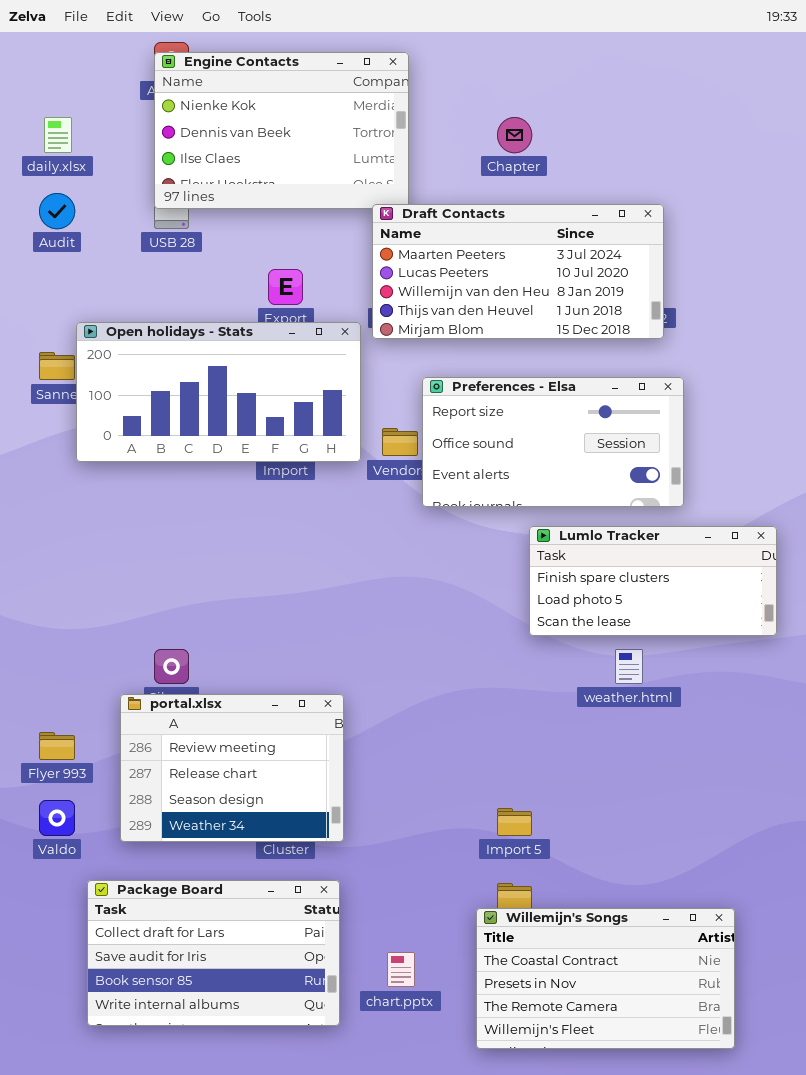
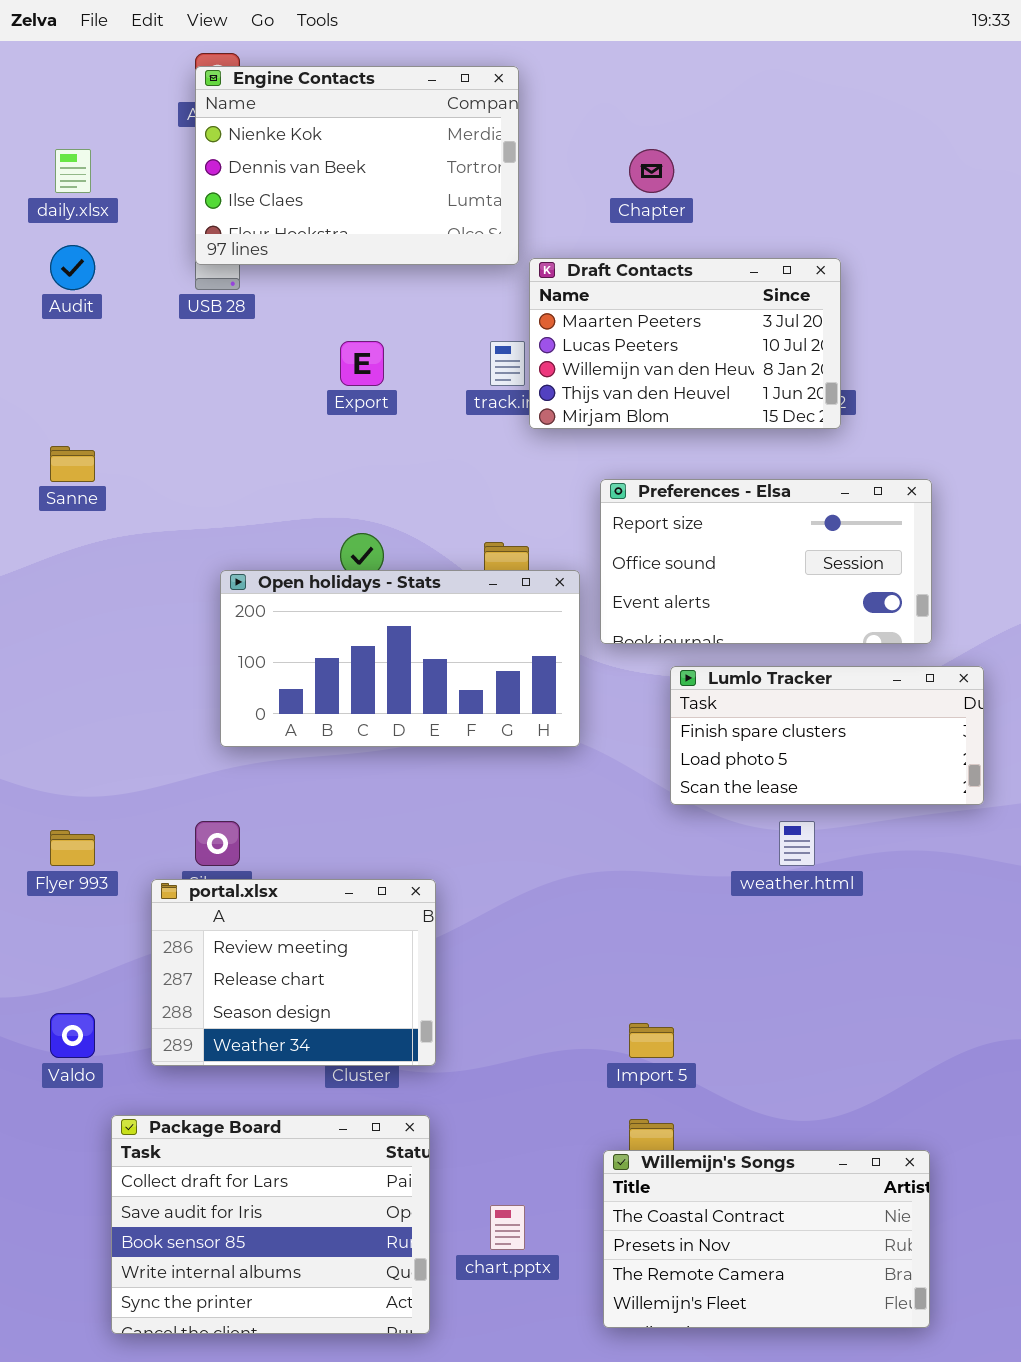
Draft Contacts: [372,204,664,339] -> [529,258,841,429], resized
Open holidays - Stats: [76,322,361,462] -> [220,570,580,747], moved
Preferences - Elsa: [422,377,684,507] -> [600,479,932,644], moved
Flyer 993: [39,732,75,760] -> [50,830,95,866], moved
Package Board: [87,880,340,1026] -> [111,1115,430,1334], resized

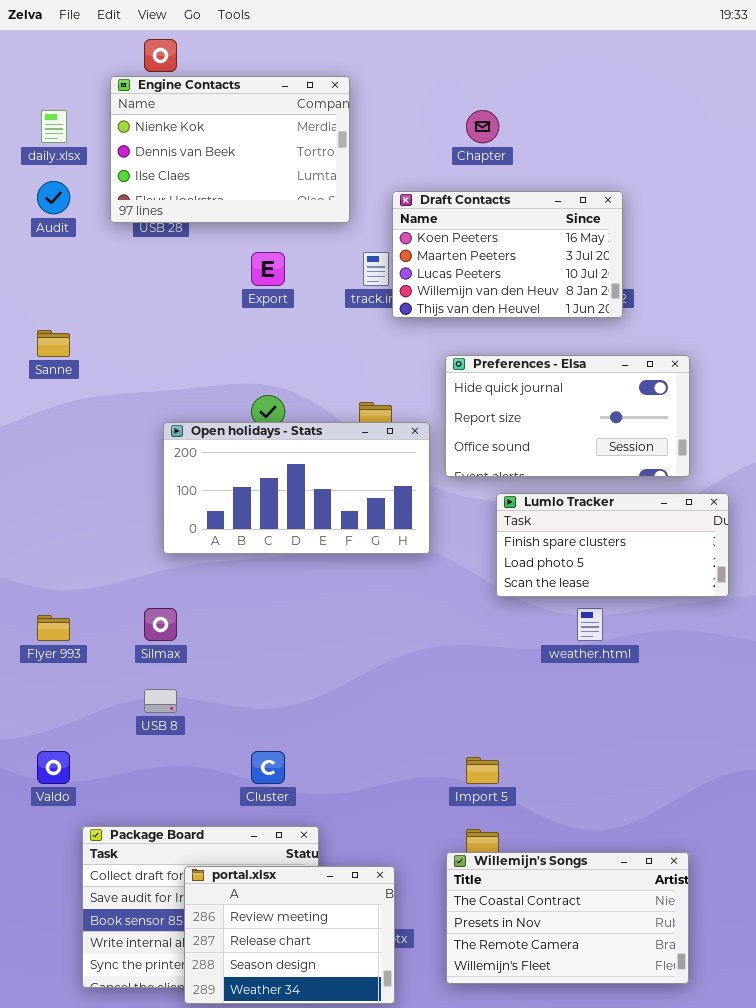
Engine Contacts: [195,66,519,265] -> [110,76,350,223], moved
Draft Contacts: [529,258,841,429] -> [392,191,623,318], scrolled up 1 row
Preferences - Elsa: [600,479,932,644] -> [445,355,690,477], scrolled up 1 row
portal.xlsx: [151,879,436,1066] -> [184,866,395,1004], moved

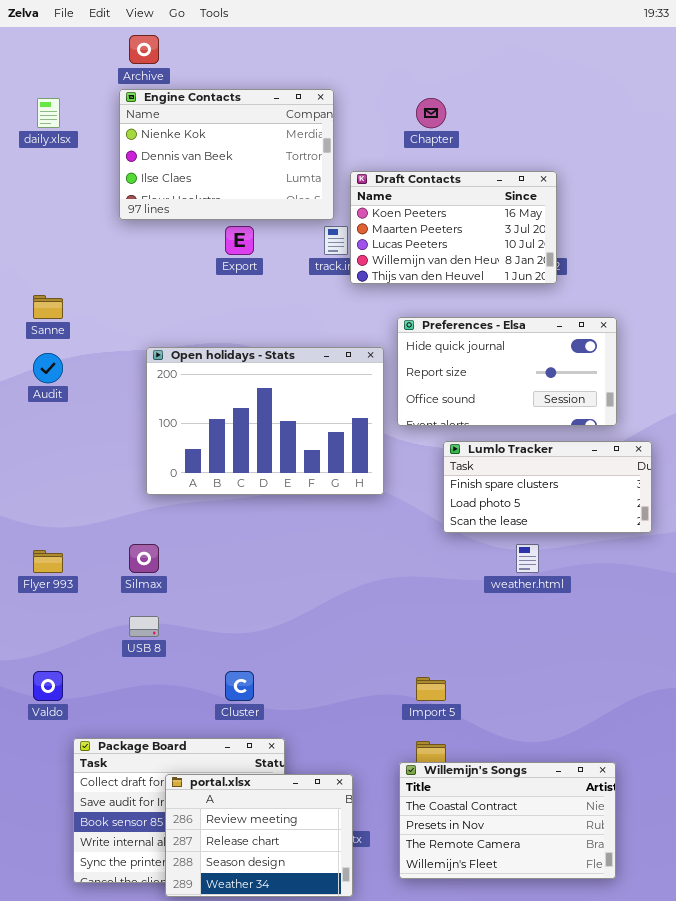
Engine Contacts: [110,76,350,223] -> [119,89,334,220], moved
Audit: [37,181,70,214] -> [33,353,63,383], moved
Open holidays - Stats: [163,422,430,554] -> [146,347,384,495], resized

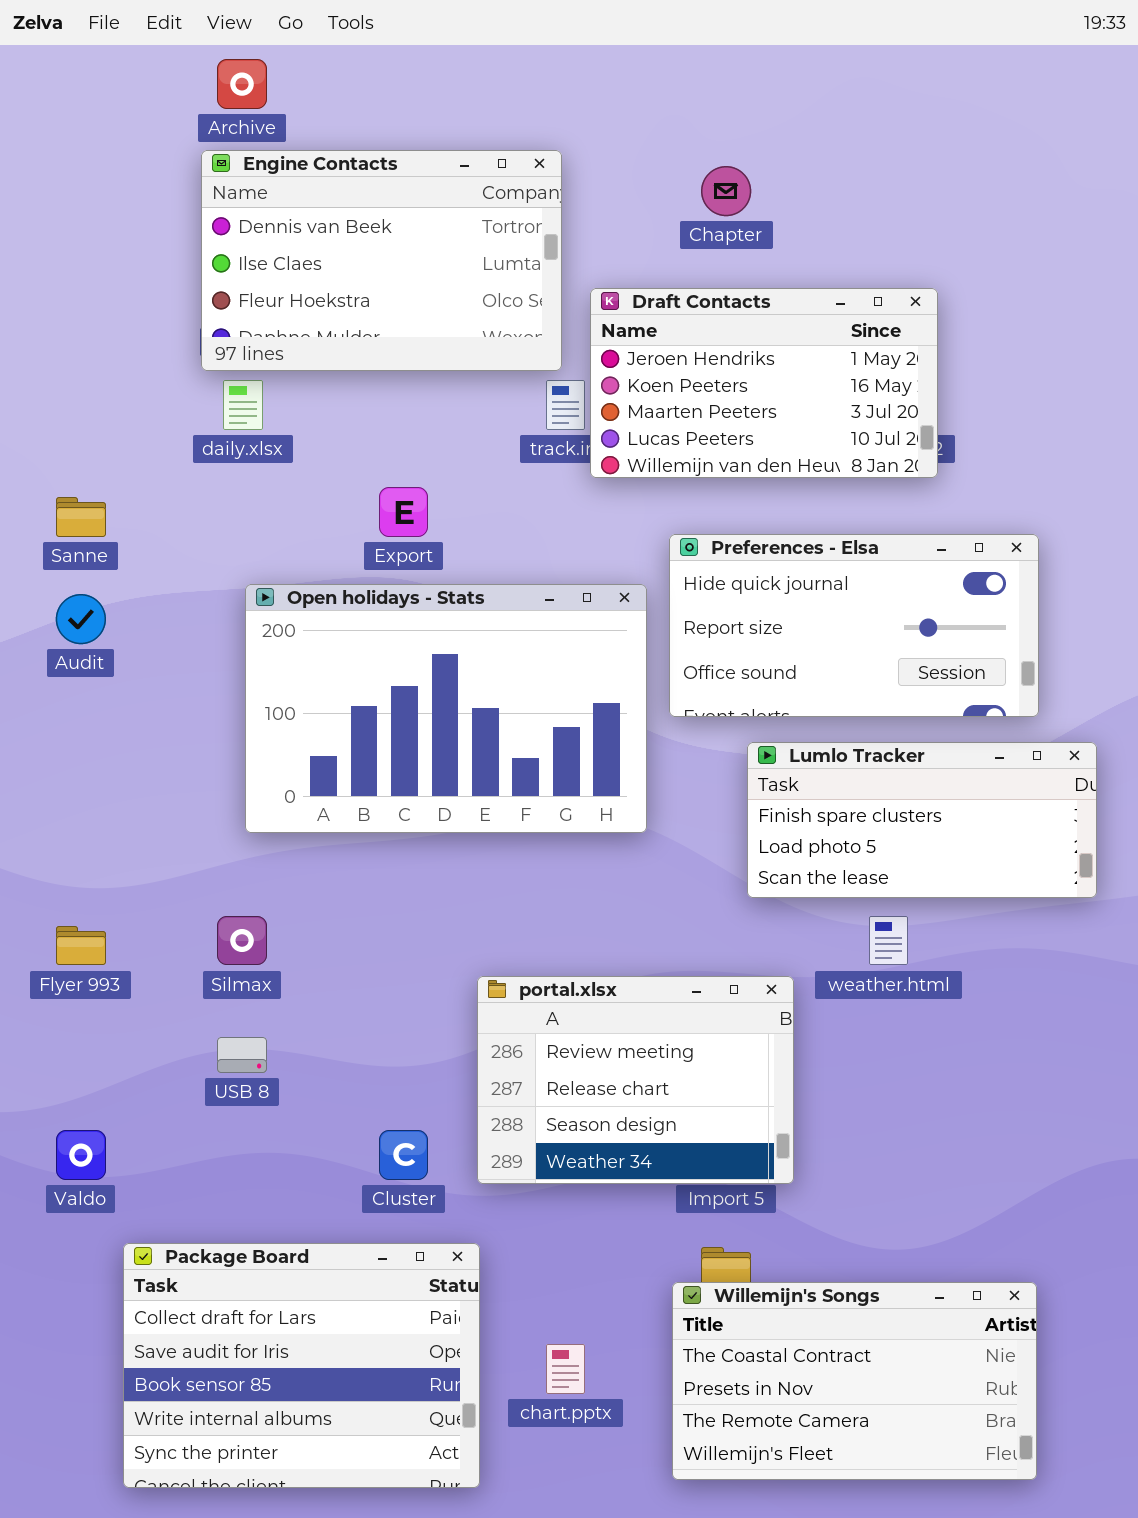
Engine Contacts: [119,89,334,220] -> [201,150,562,371], scrolled down 1 row
daily.xlsx: [37,98,60,128] -> [223,380,263,430], moved
Draft Contacts: [350,171,557,284] -> [590,288,938,478], scrolled up 1 row
Export: [225,226,254,255] -> [379,487,428,537], moved
portal.xlsx: [165,774,353,897] -> [477,976,794,1184], moved

